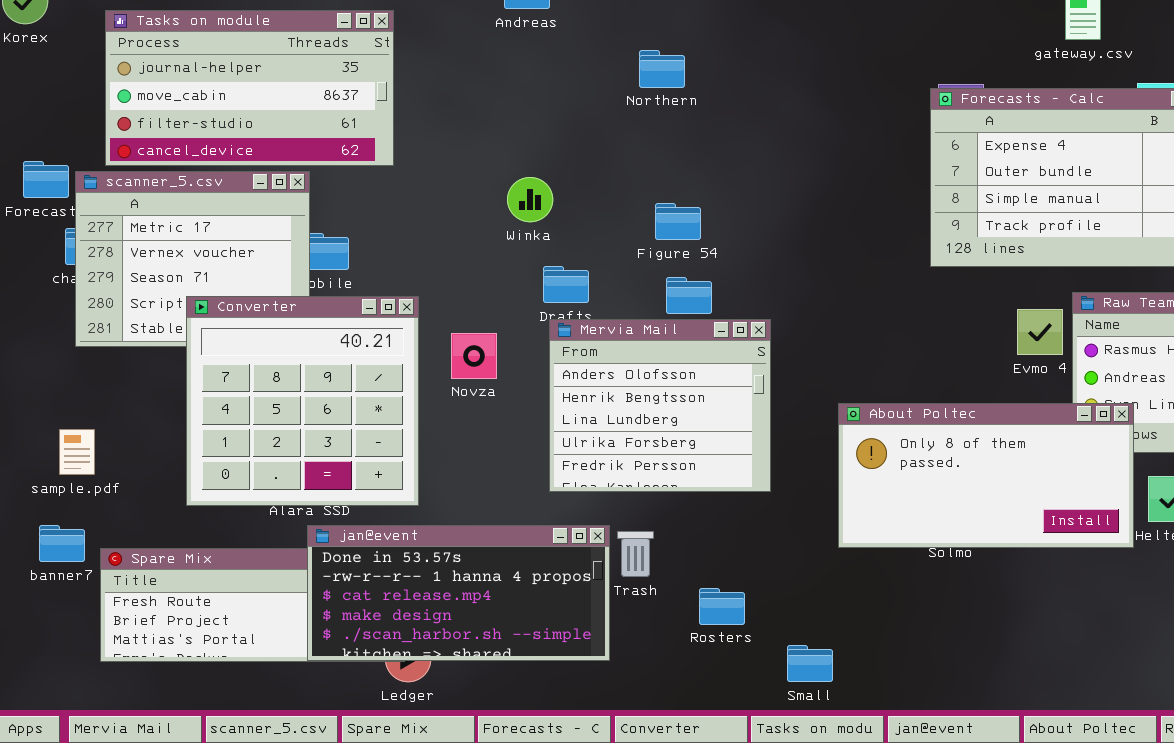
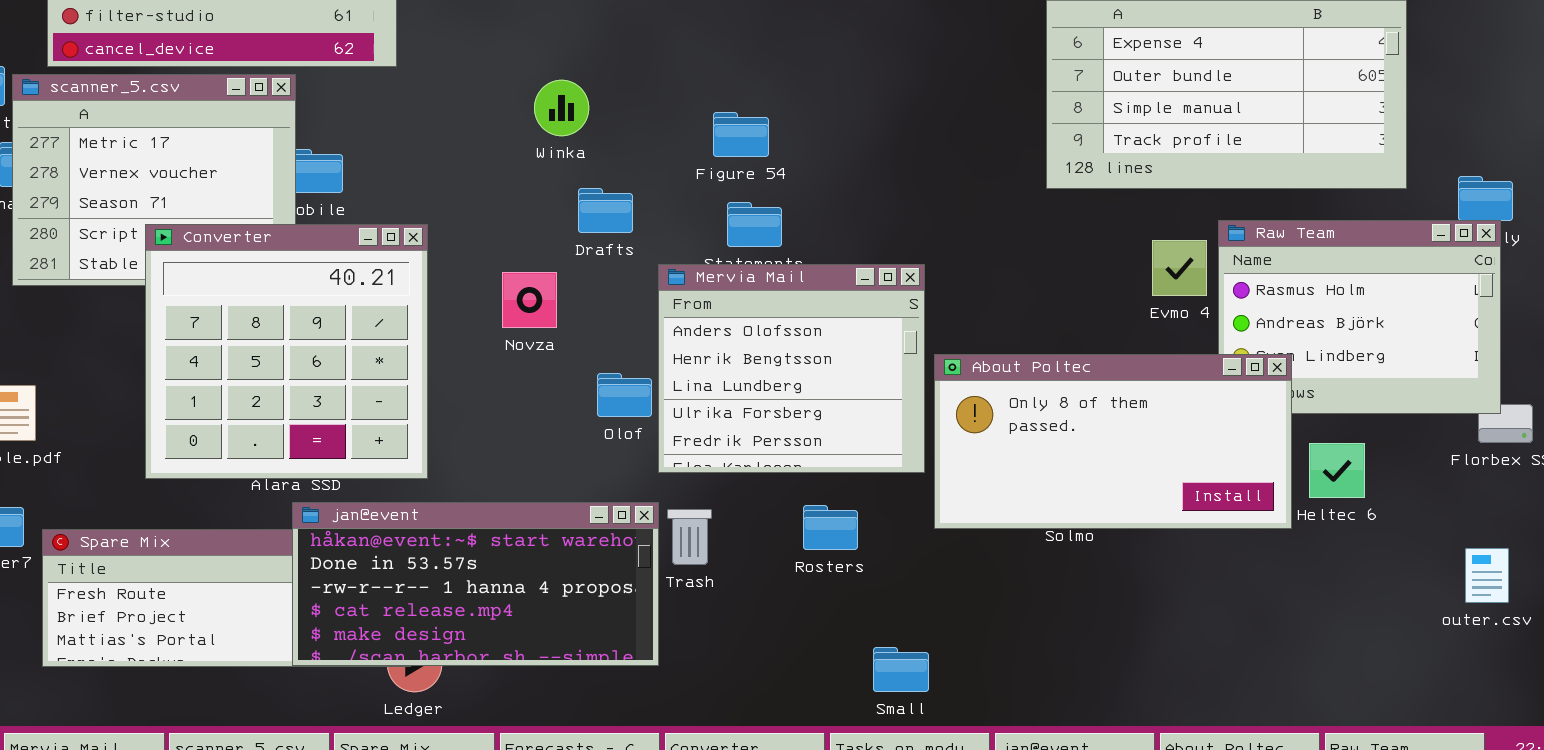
Mervia Mail: [549,319,771,492] -> [658,264,925,473], moved
Novza: [451,333,497,379] -> [502,272,557,328], moved
jan@event: [307,525,610,661] -> [292,502,659,666], scrolled up 1 row
Rosters: [699,588,745,625] -> [803,505,858,550], moved

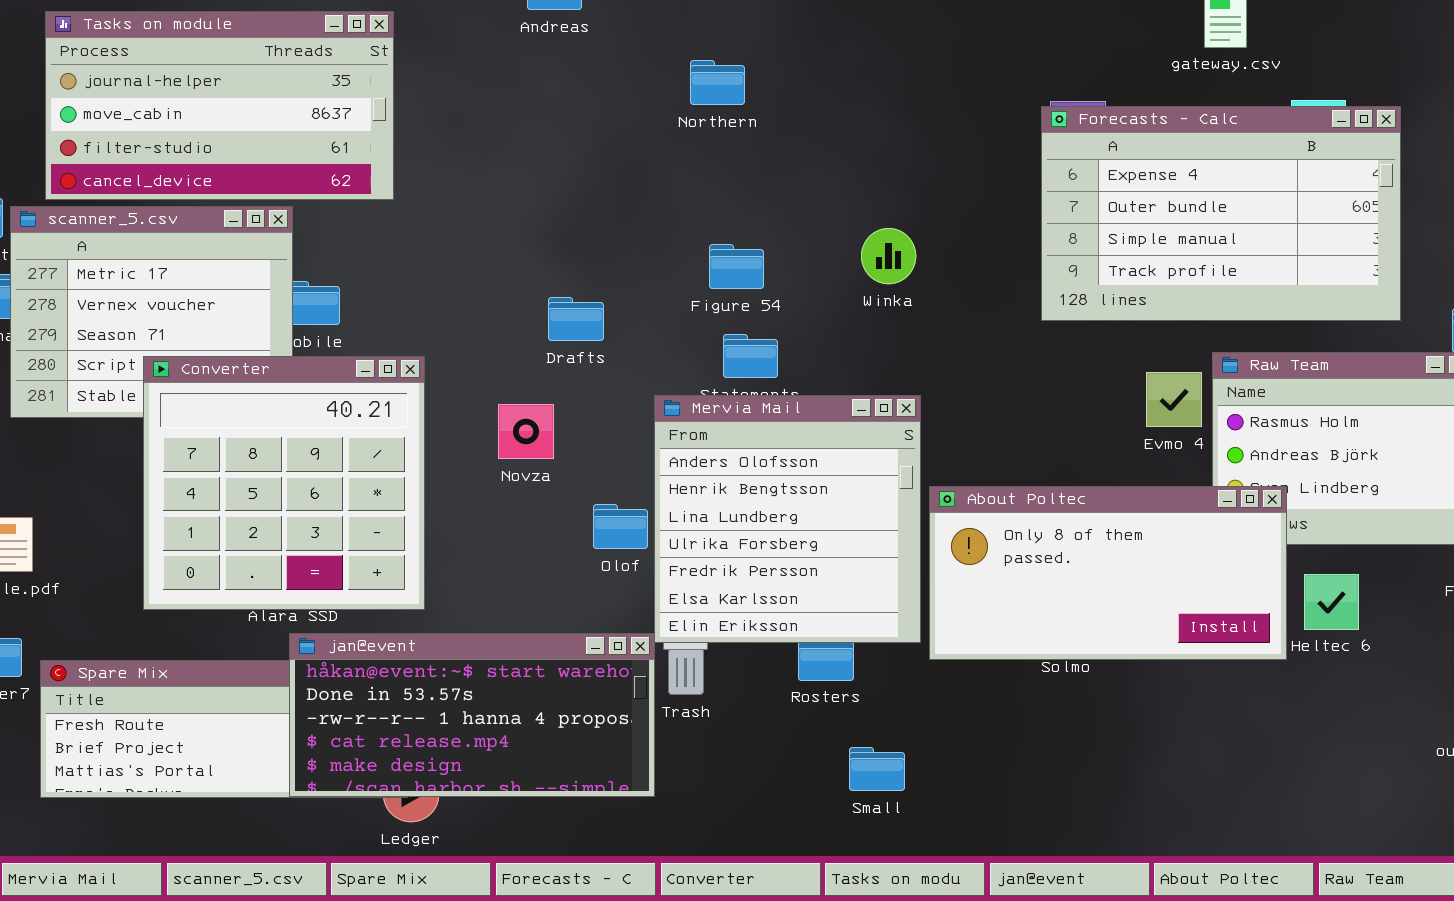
Winka: [534,80,589,136] -> [861,228,916,284], moved
Drafts: [578,188,633,233] -> [548,297,604,341], moved
Mervia Mail: [658,264,925,473] -> [654,395,921,643], resized
Small: [873,647,929,692] -> [849,747,905,791], moved

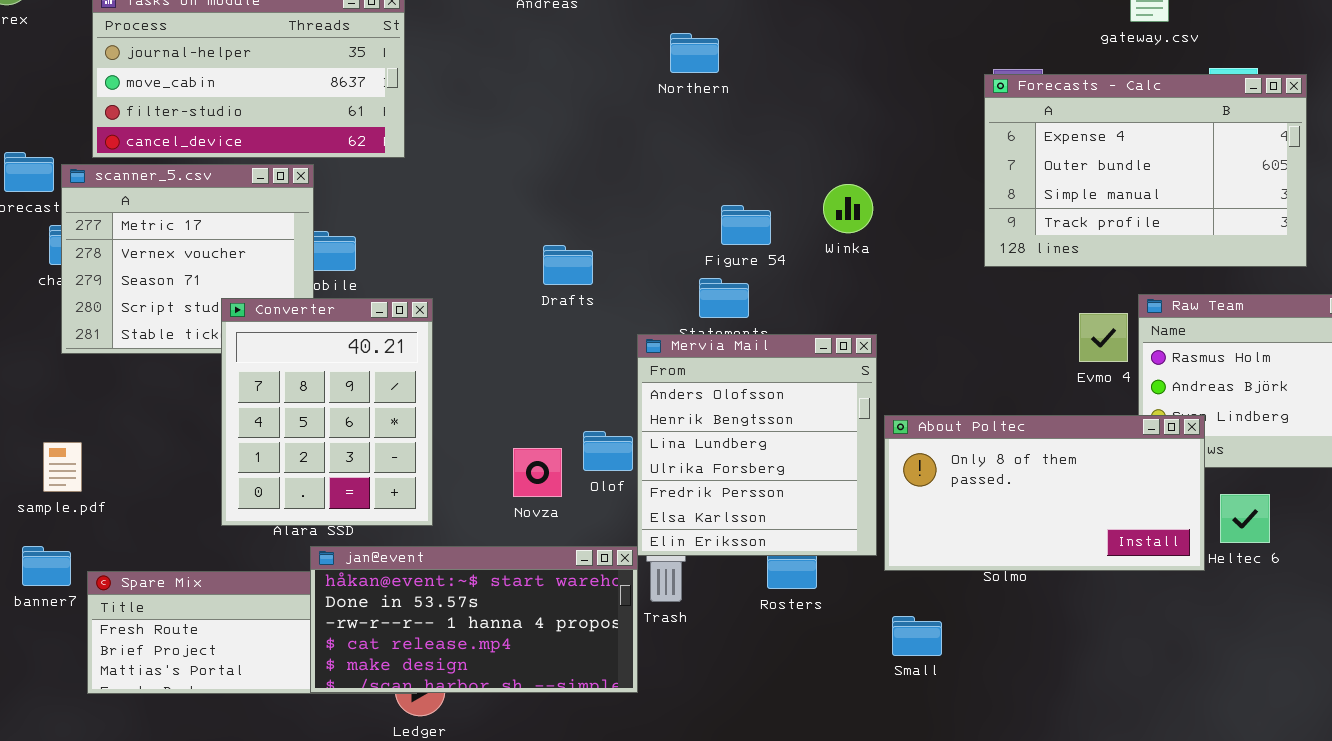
Figure 54: [709,244,764,289] -> [721,205,771,245], moved
Converter: [143,356,425,610] -> [221,298,433,526], resized
Novza: [498,404,554,459] -> [513,448,562,497], moved
Small: [849,747,905,791] -> [892,616,942,656], moved

